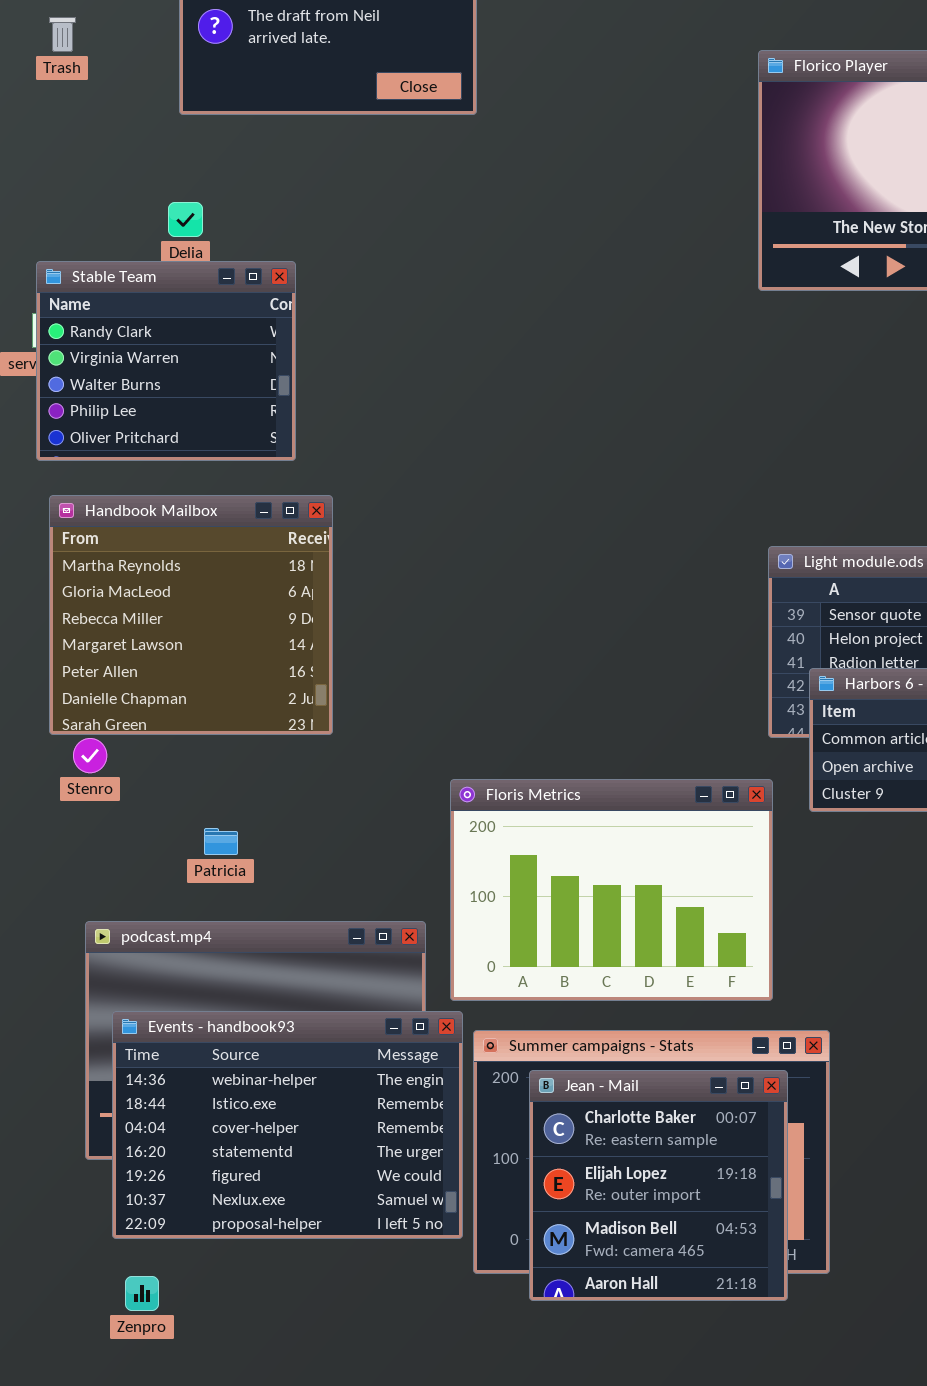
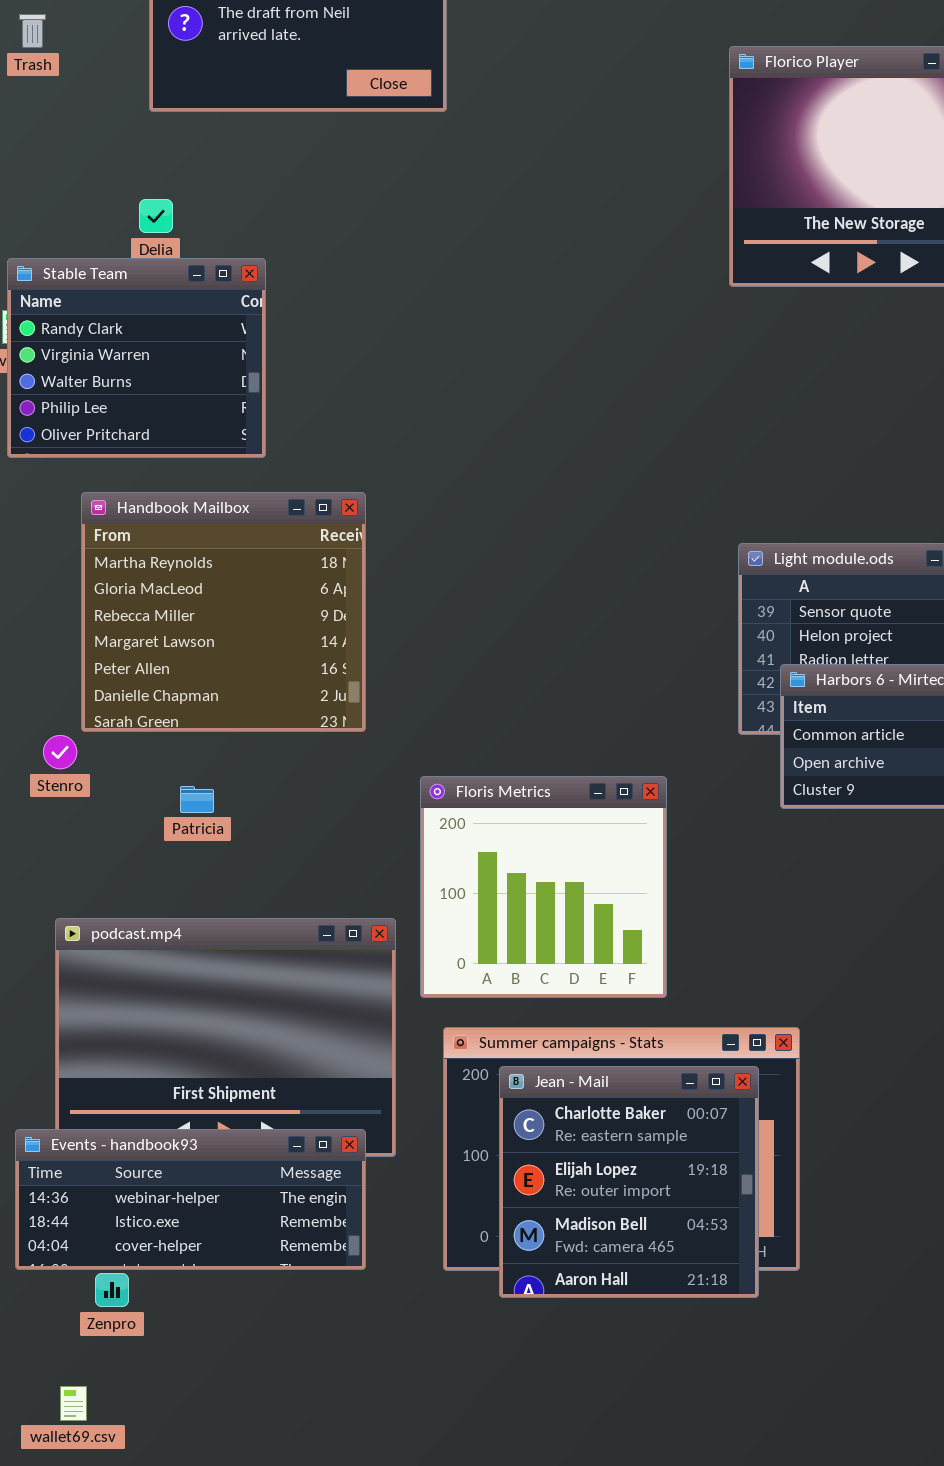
Handbook Mailbox: [49,495,333,735] -> [81,492,366,732], moved
Floris Metrics: [450,779,773,1001] -> [420,776,667,998], resized
Patricia: [204,828,238,855] -> [180,786,214,813], moved
Events - handbook93: [112,1011,463,1239] -> [15,1129,366,1270], moved, resized

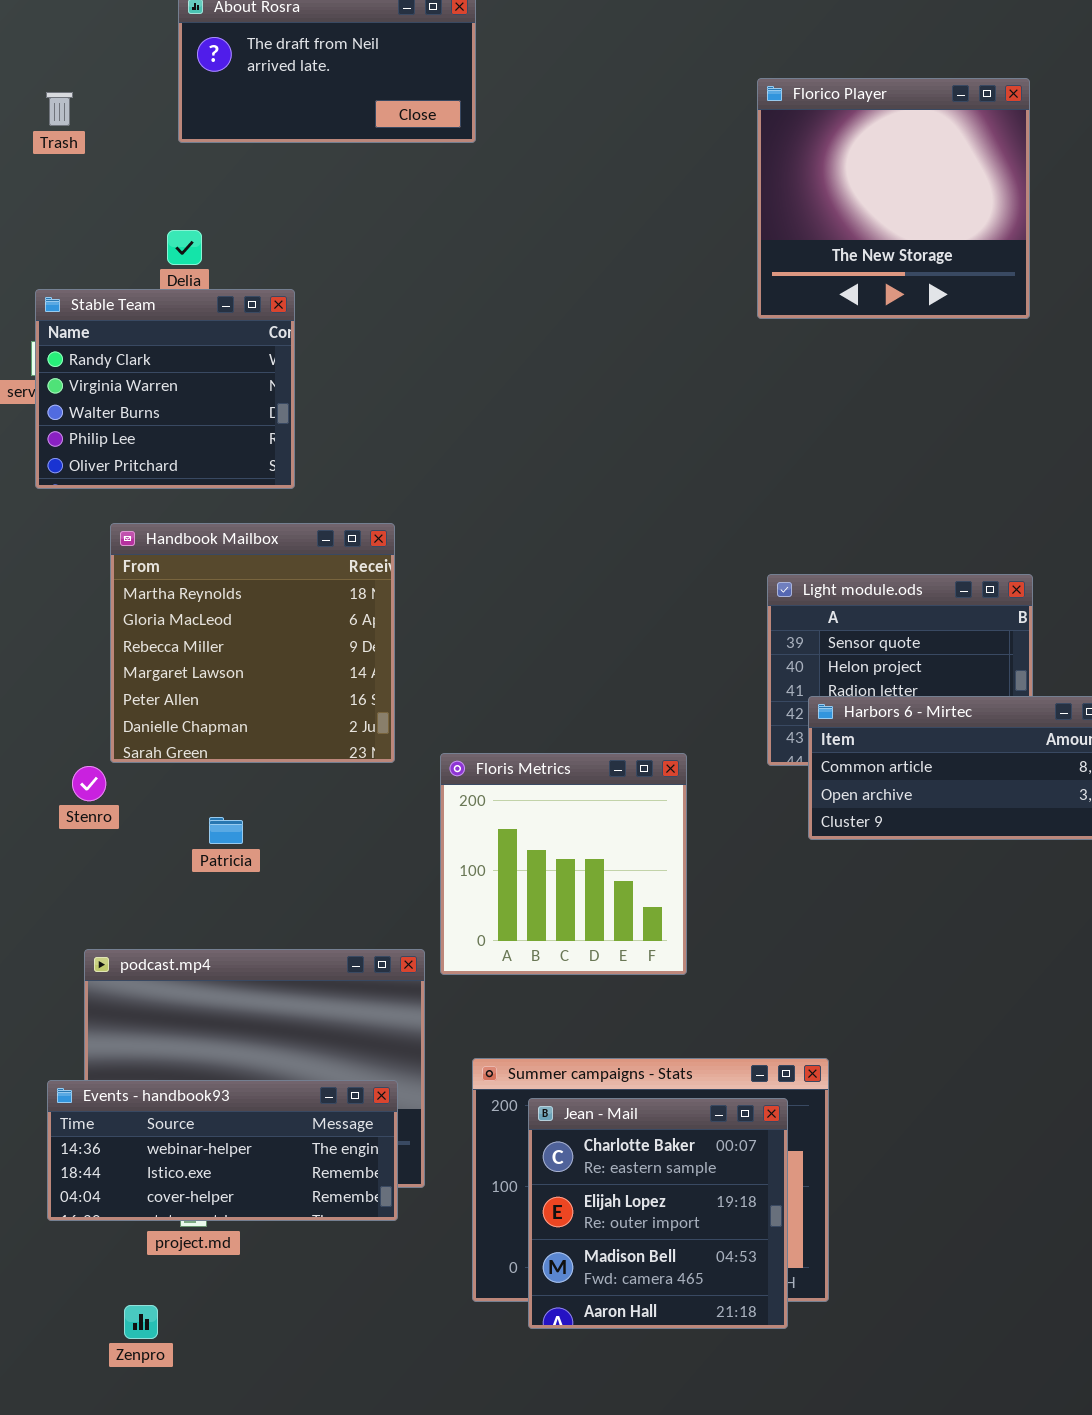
Trash: [19,14,46,48] -> [46,92,73,126], moved
Floris Metrics: [420,776,667,998] -> [440,753,687,975], moved
Events - handbook93: [15,1129,366,1270] -> [47,1080,398,1221], moved

